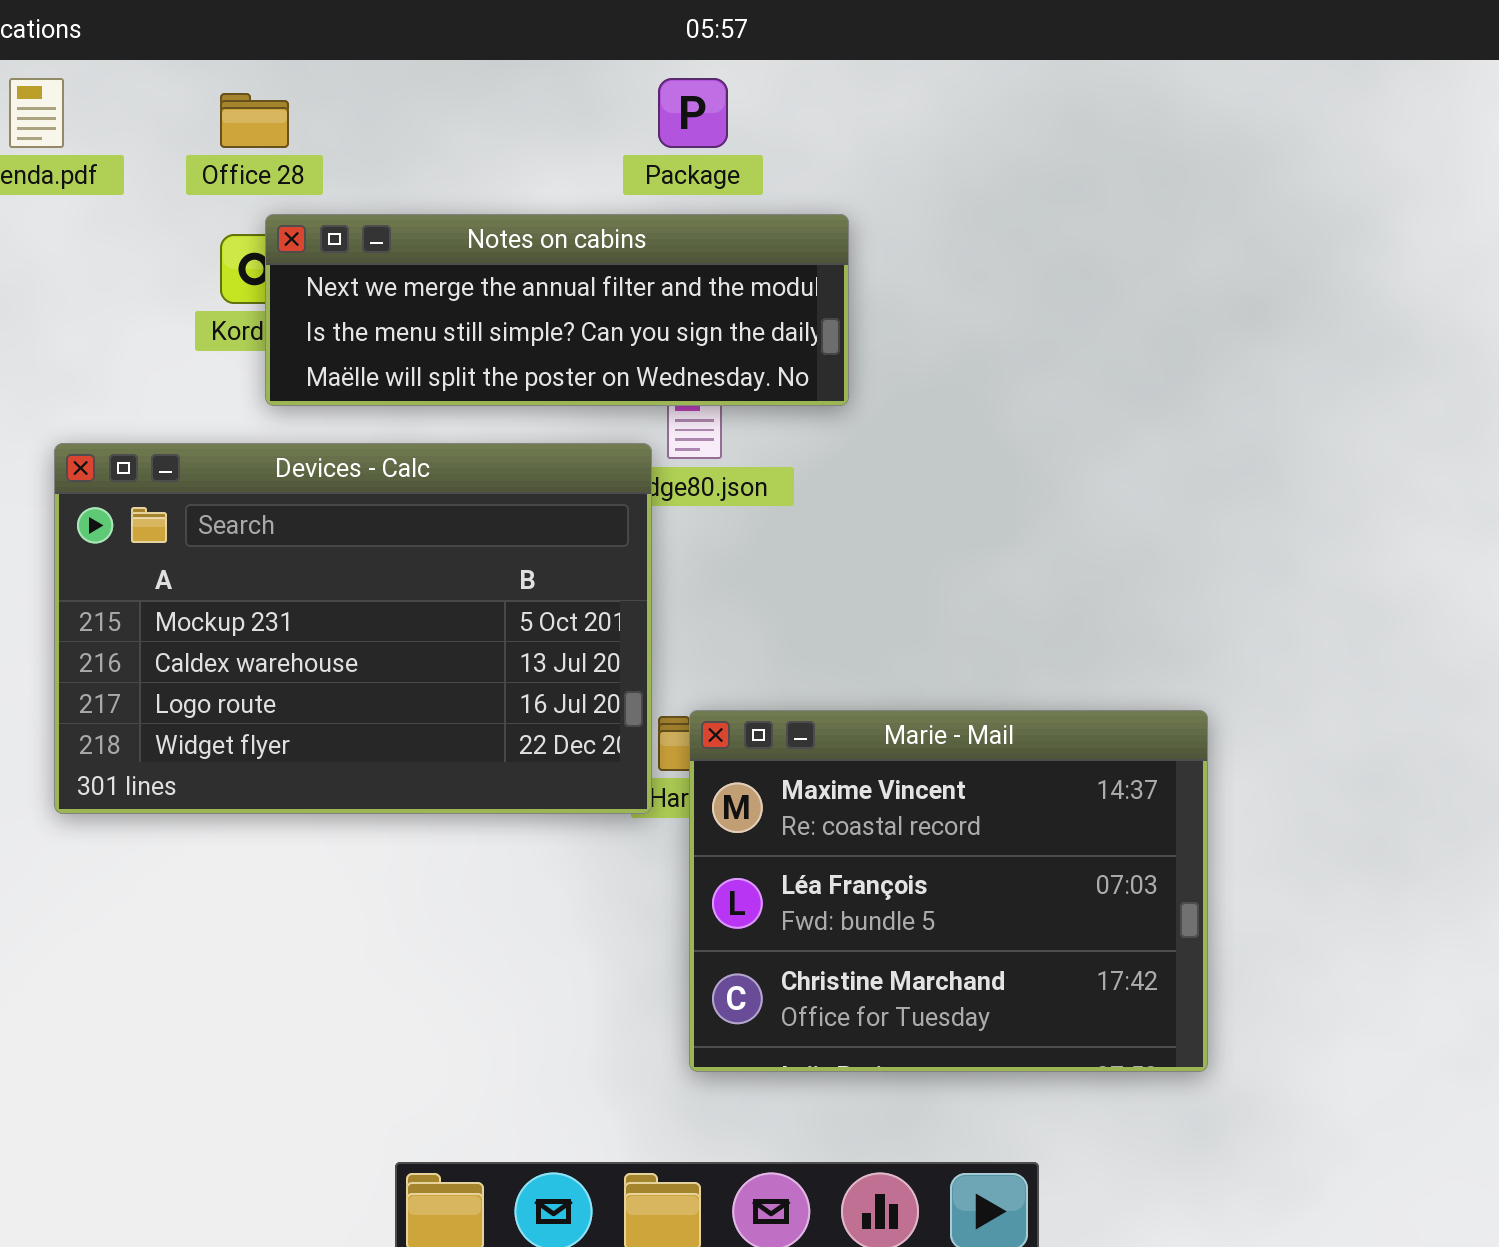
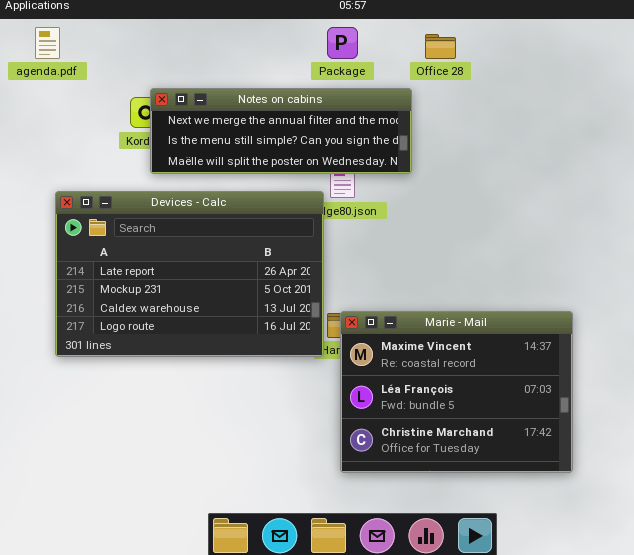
Office 28: [220,93,289,148] -> [425,34,456,59], moved
Devices - Calc: [54,443,652,814] -> [55,191,324,357], scrolled up 1 row

